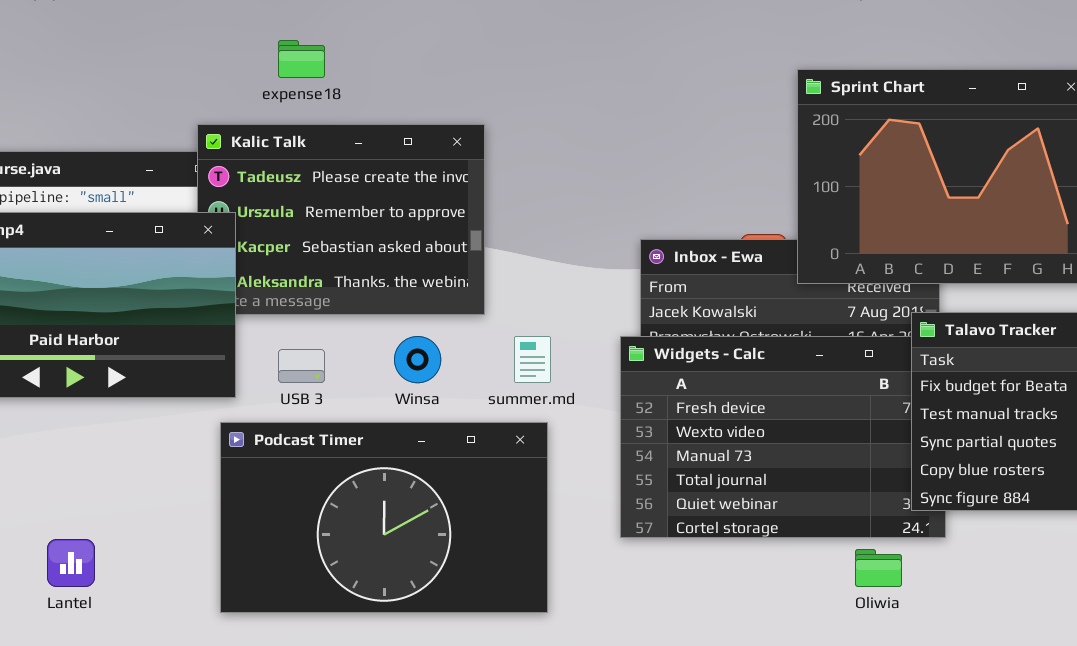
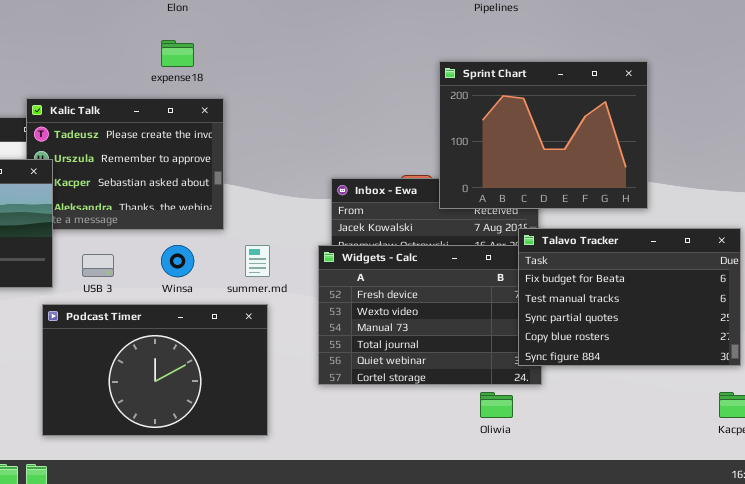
expense18: [278,40,325,78] -> [161,40,194,67], moved

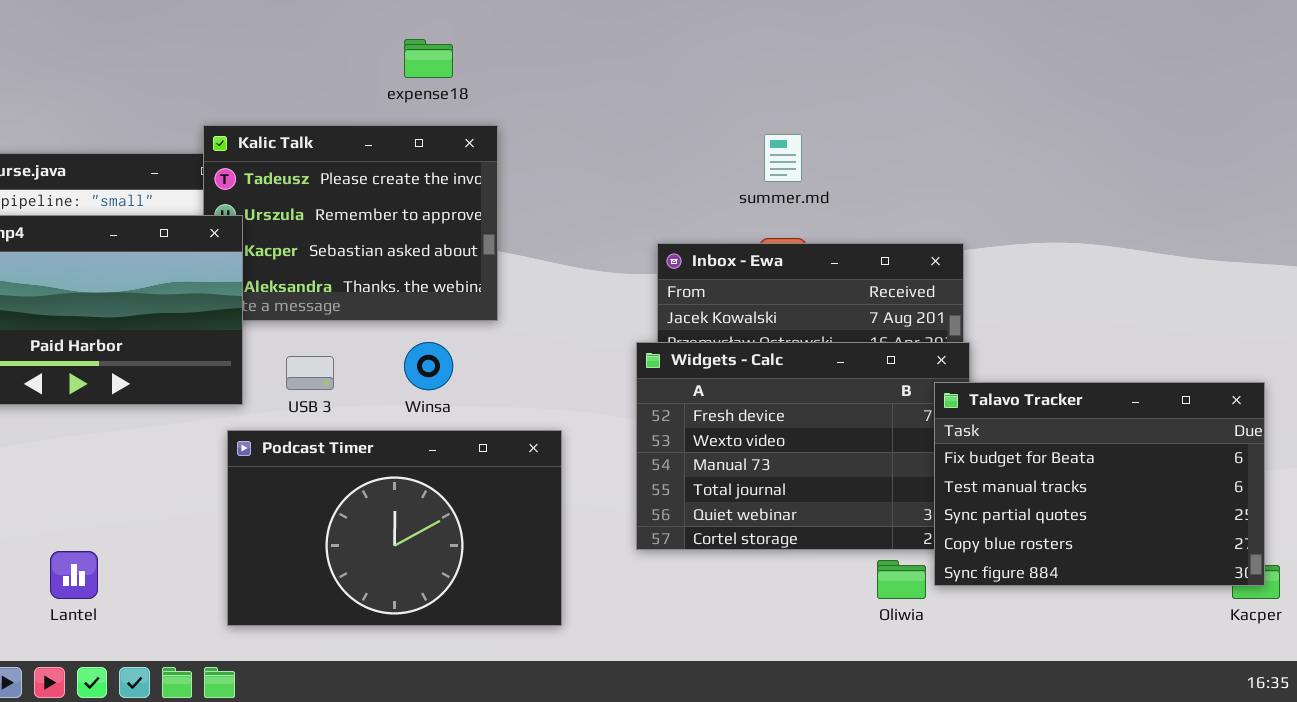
Sprint Chart: [439,61,648,209] -> none, closed
Talavo Tracker: [518,228,741,366] -> [934,382,1265,586], moved
summer.md: [245,245,270,277] -> [764,134,802,182], moved

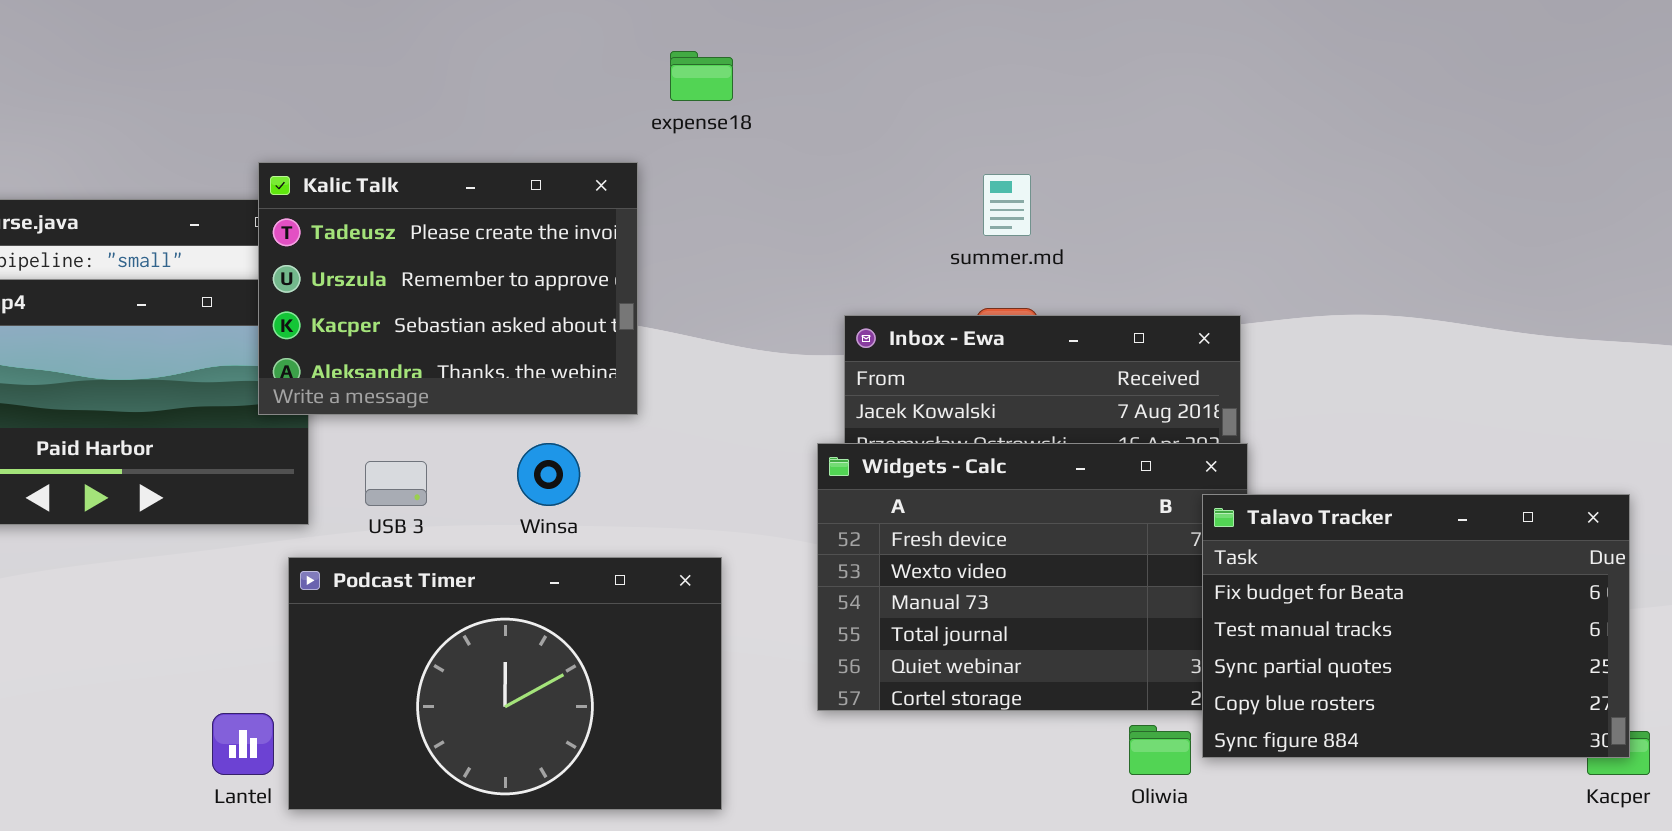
expense18: [404,39,453,78] -> [670,51,733,101], moved
Kalic Talk: [203,125,498,321] -> [258,162,638,415], raised
Lantel: [50,551,98,599] -> [212,713,274,775], moved

